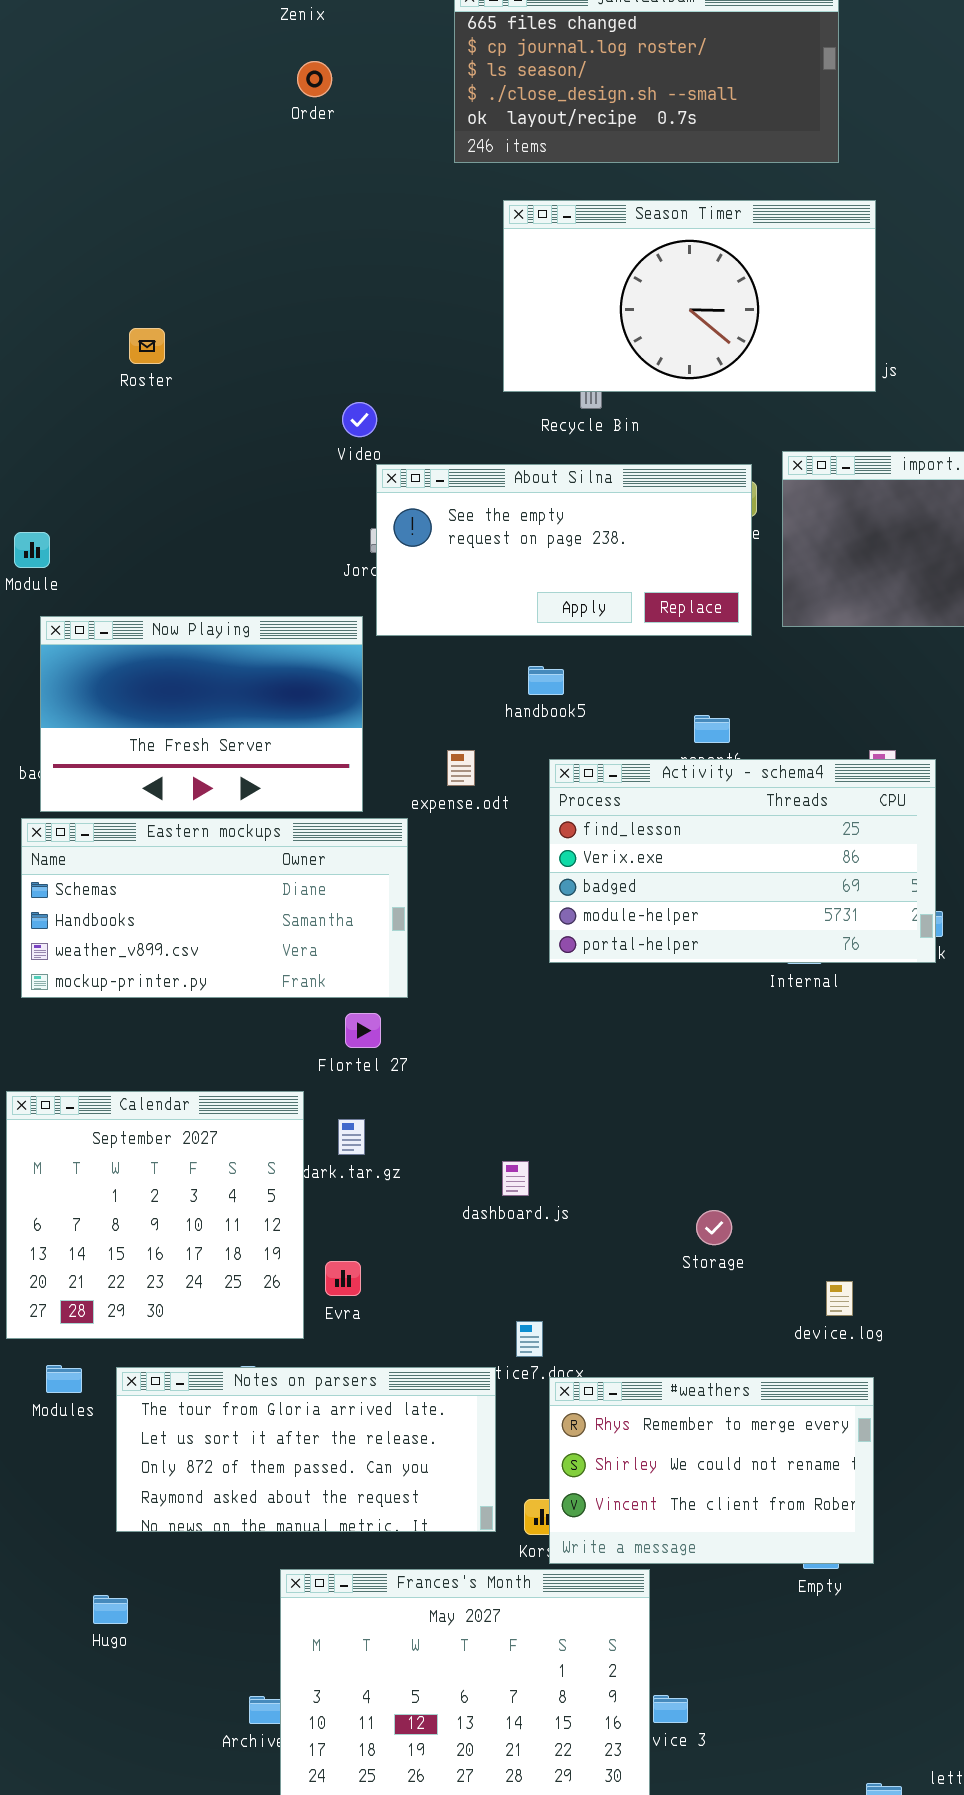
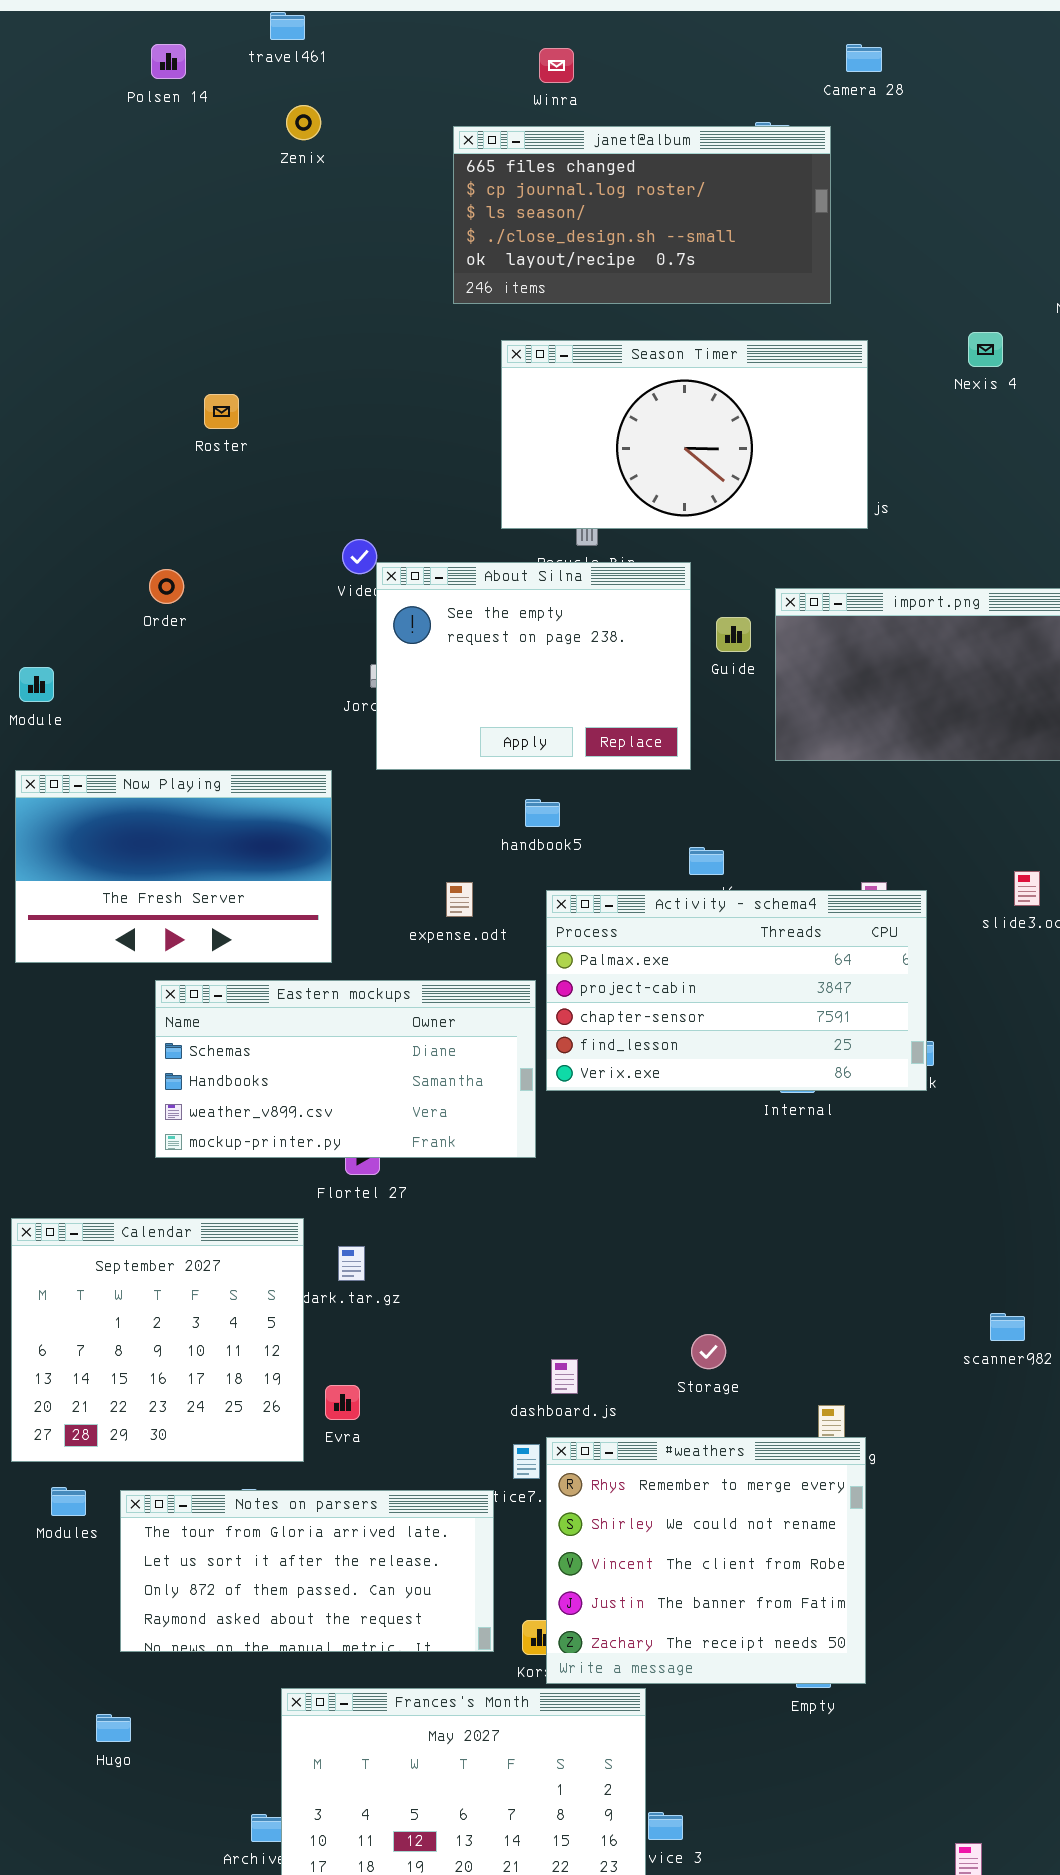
Order: [297,61,332,97] -> [149,569,184,604], moved
Roster: [129,328,165,364] -> [204,394,239,429], moved
About Silna: [376,464,752,636] -> [376,562,691,770], resized
Now Playing: [40,616,363,812] -> [15,770,332,963], moved
Activity - schema4: [549,759,936,963] -> [546,890,927,1091], scrolled up 3 rows
Eastern mockups: [21,818,408,998] -> [155,980,536,1158], moved
dashboard.js: [502,1161,529,1196] -> [551,1359,578,1394], moved
#weathers: [549,1377,874,1564] -> [546,1437,866,1684], resized

